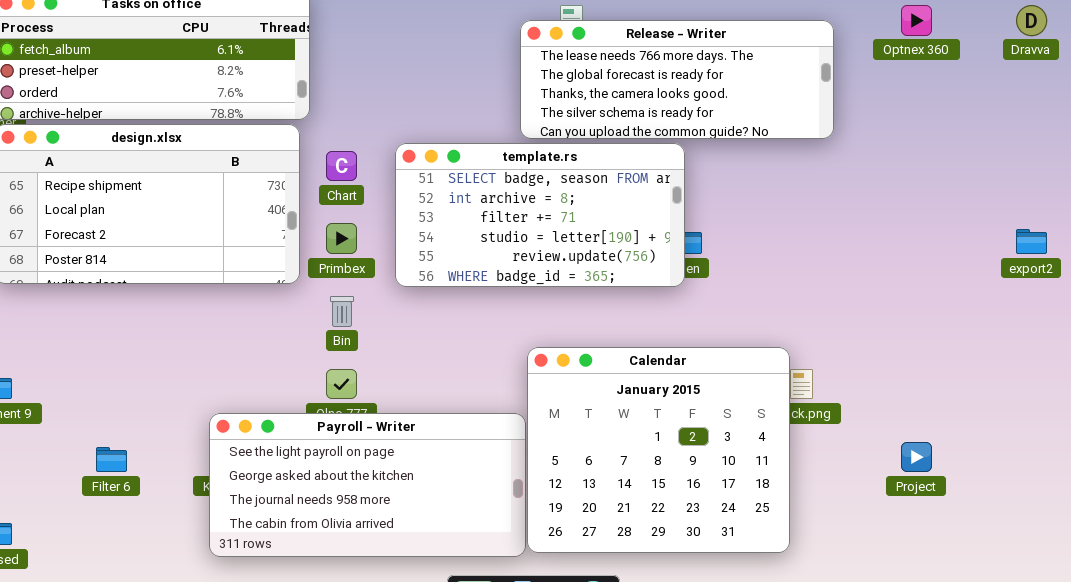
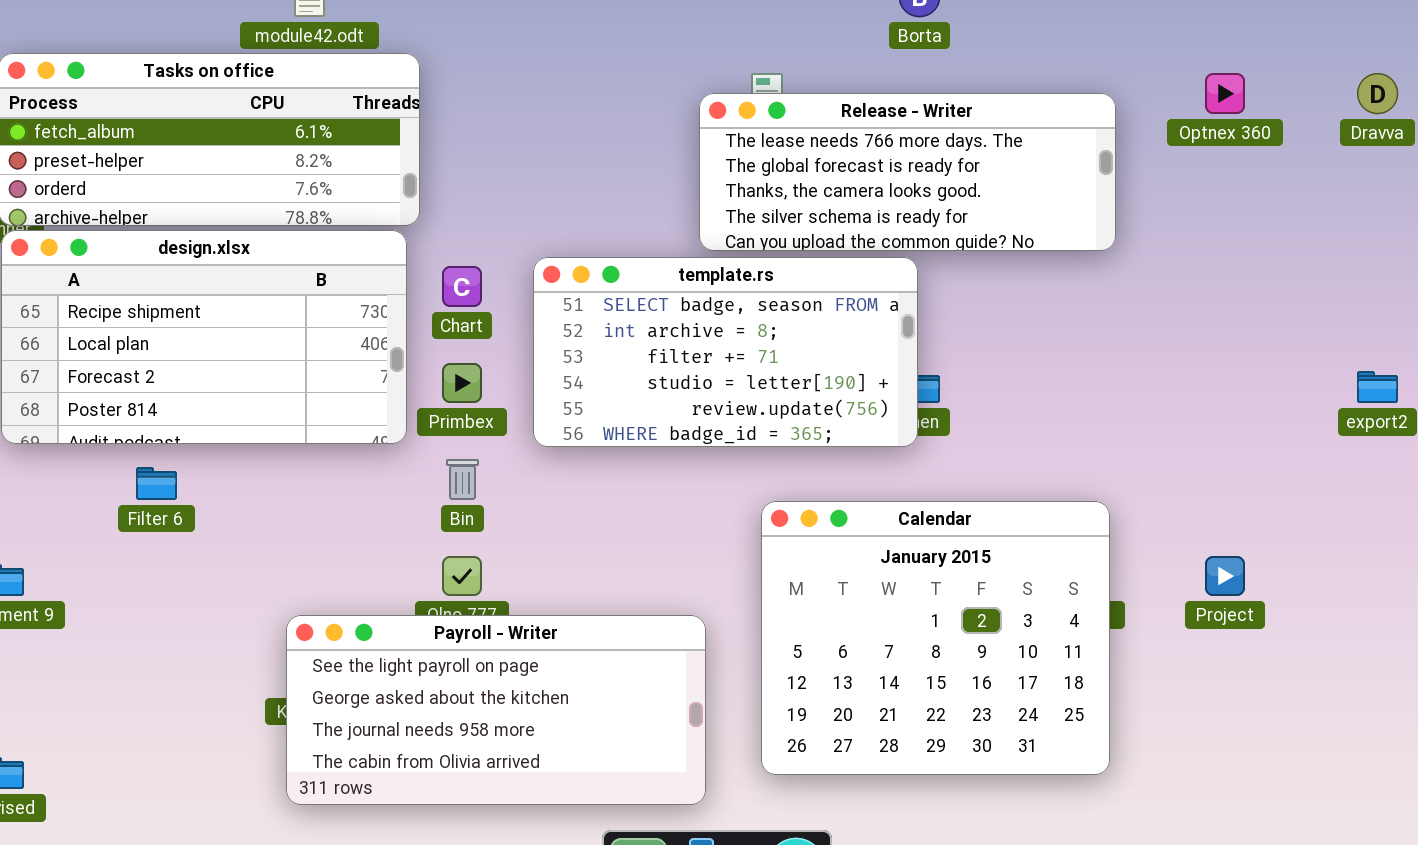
Calendar: [527,347,790,553] -> [761,501,1110,775], moved
Project: [901,442,932,472] -> [1205,556,1245,596], moved
Filter 6: [96,447,127,472] -> [136,467,177,500], moved

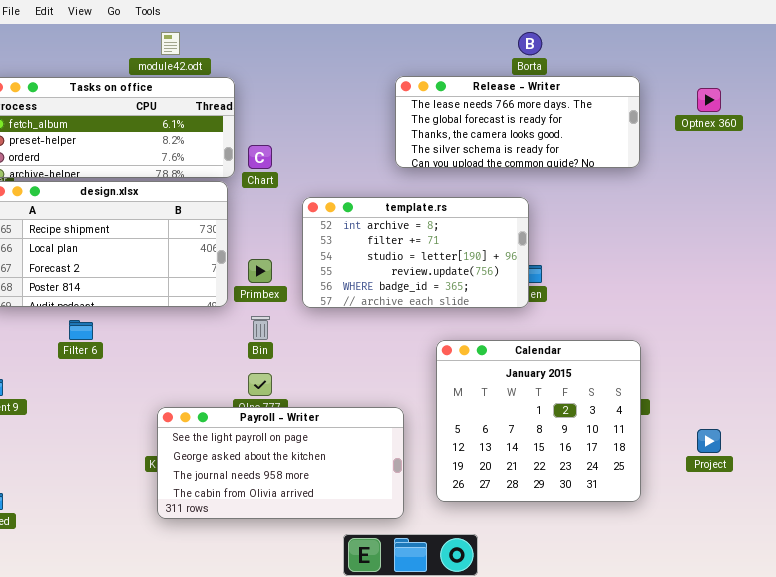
Release - Writer: [699,93,1116,251] -> [395,76,640,168], moved
template.rs: [533,257,918,447] -> [302,197,529,308], scrolled down 1 row
Chart: [442,266,482,307] -> [248,145,272,169], moved
Project: [1205,556,1245,596] -> [697,429,721,453], moved

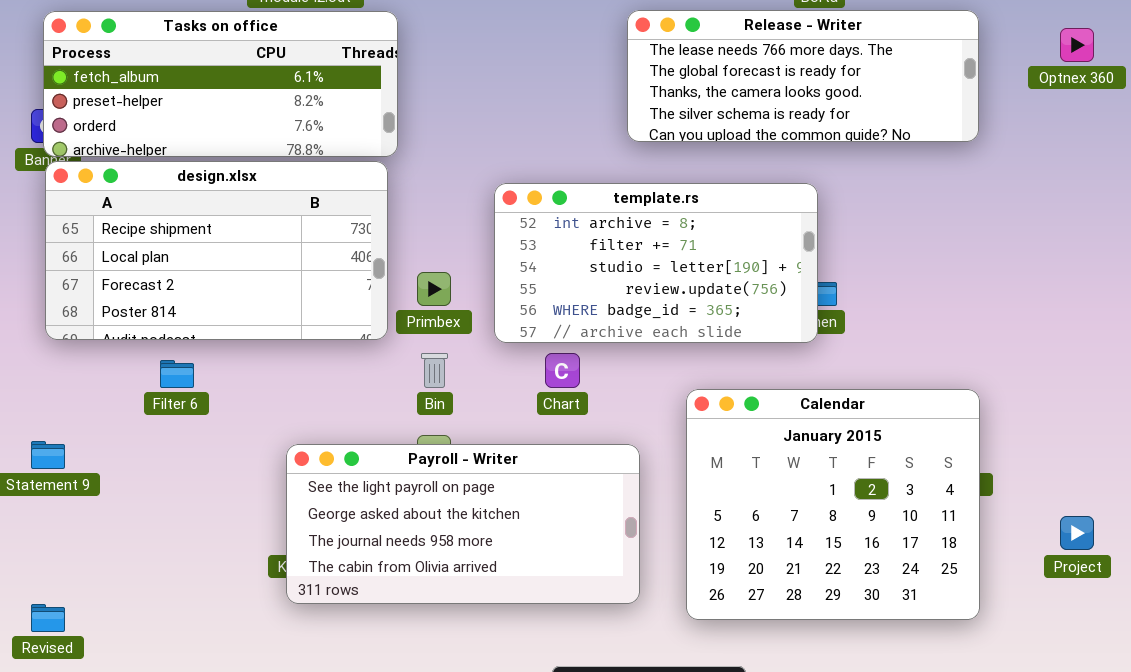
Chart: [248,145,272,169] -> [545,353,580,388], moved
Payroll - Writer: [157,407,404,519] -> [286,444,640,604], moved

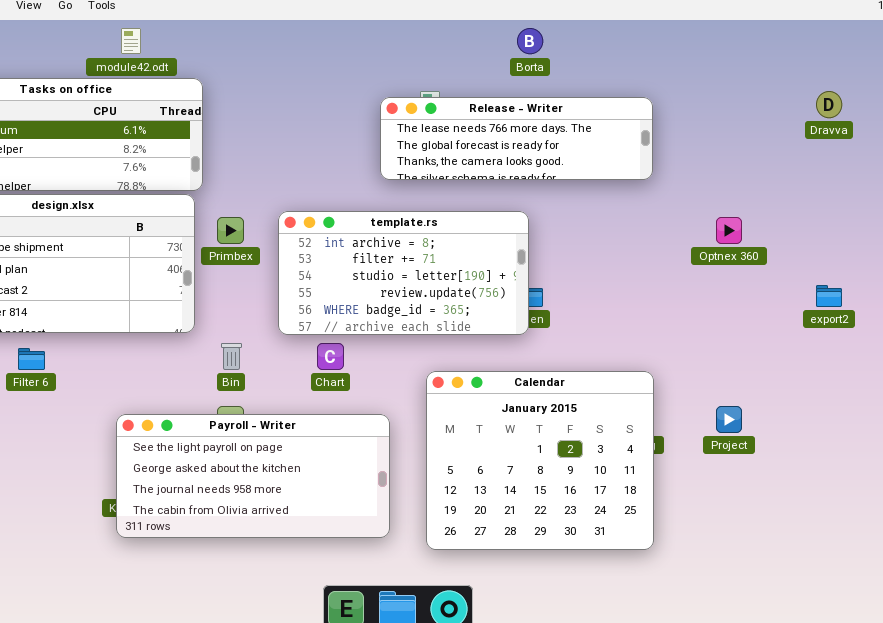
Release - Writer: [627,10,979,142] -> [380,97,653,180], resized
Optnex 360: [1060,28,1094,62] -> [716,217,742,244], moved
Primbex: [417,272,451,306] -> [217,217,244,244], moved
Project: [1060,516,1094,550] -> [716,406,742,433], moved

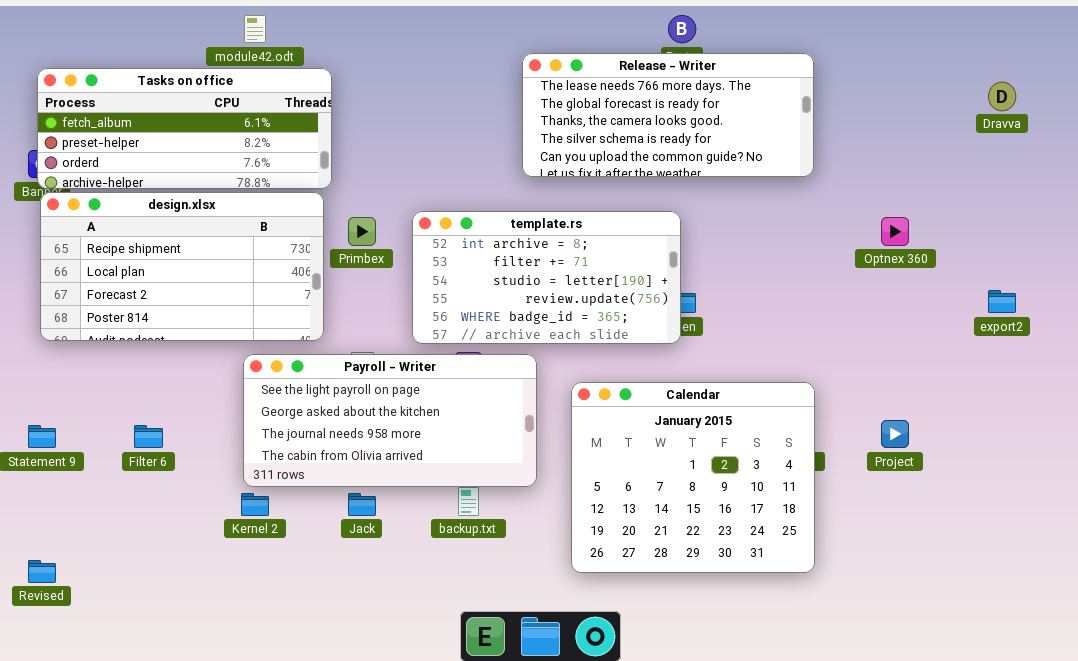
Release - Writer: [380,97,653,180] -> [522,53,814,177], resized
Filter 6: [18,348,45,370] -> [134,425,163,448], moved
Payroll - Writer: [116,414,390,538] -> [243,354,537,487], moved

